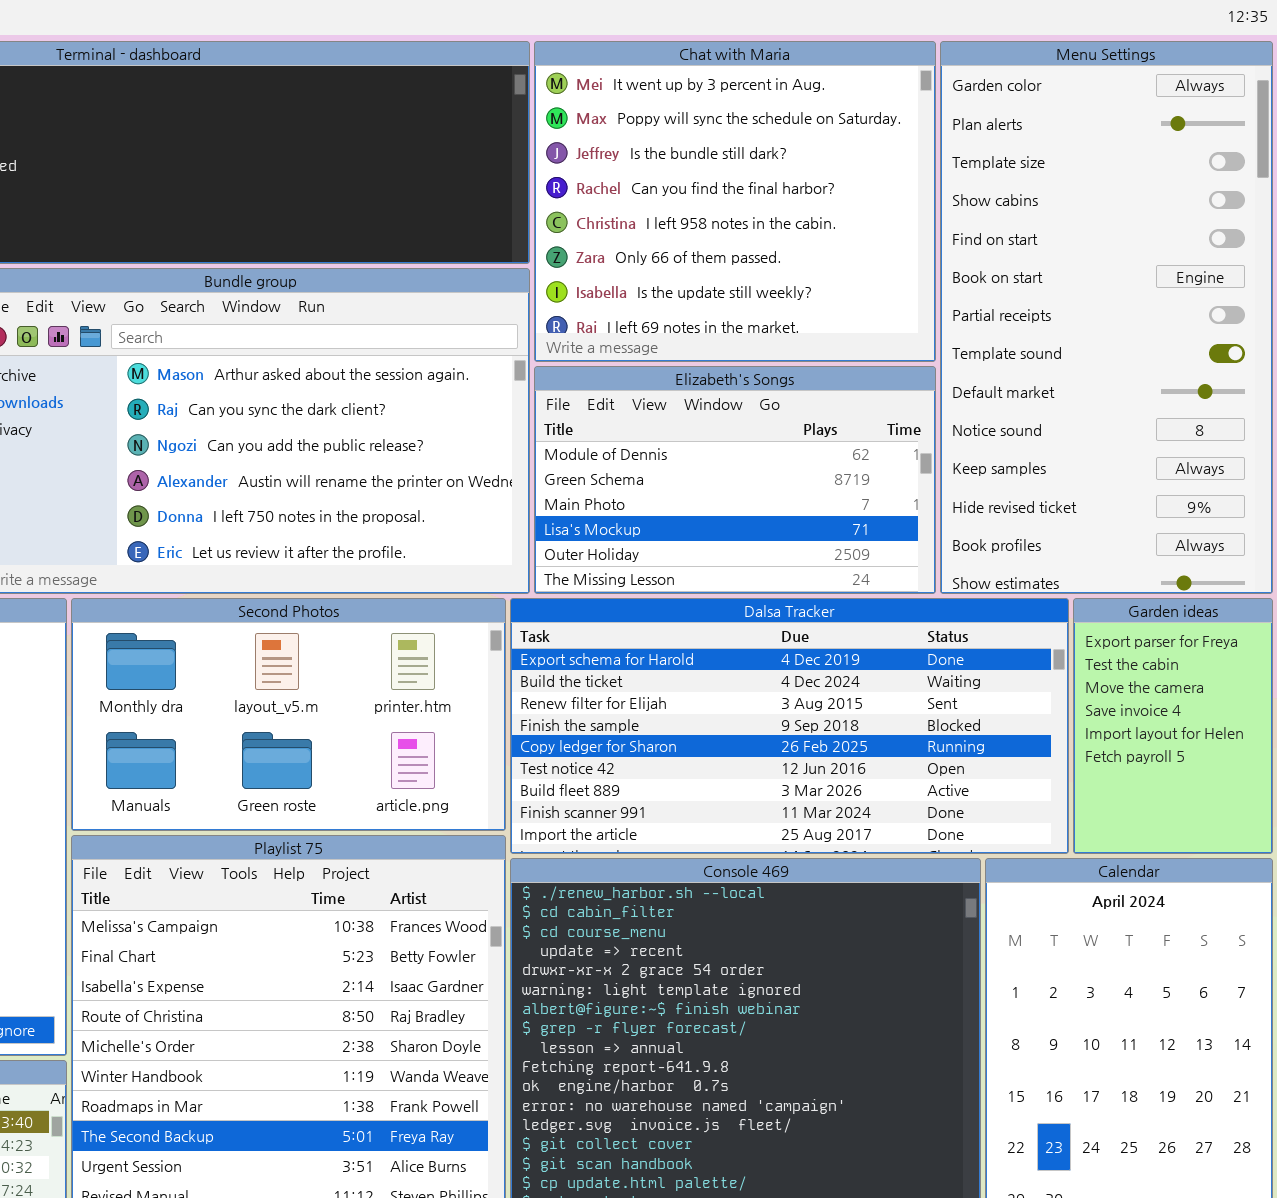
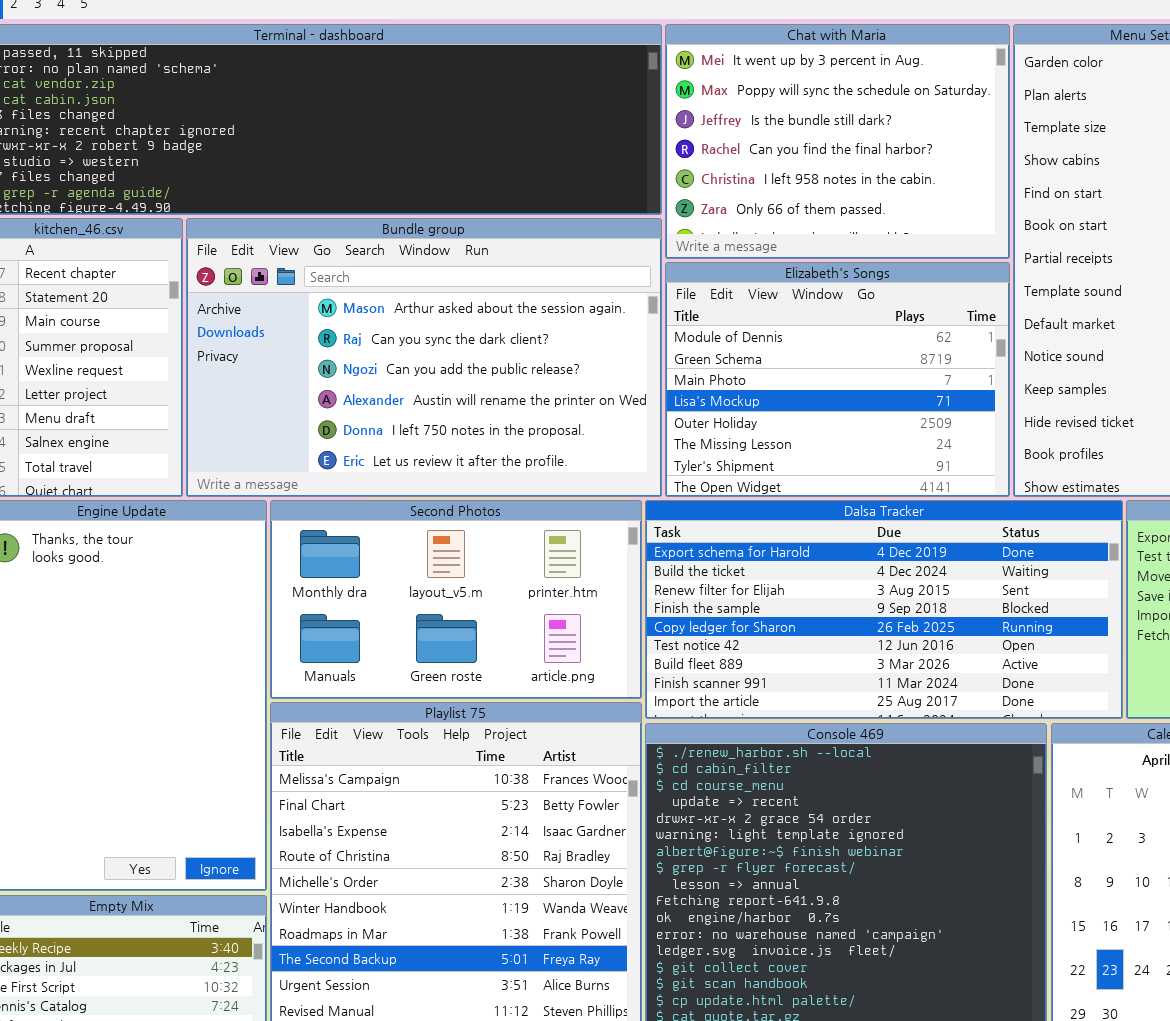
Chat with Maria: [534,41,936,362] -> [665,24,1010,259], resized
Elizabeth's Songs: [534,366,936,594] -> [665,262,1010,497], resized

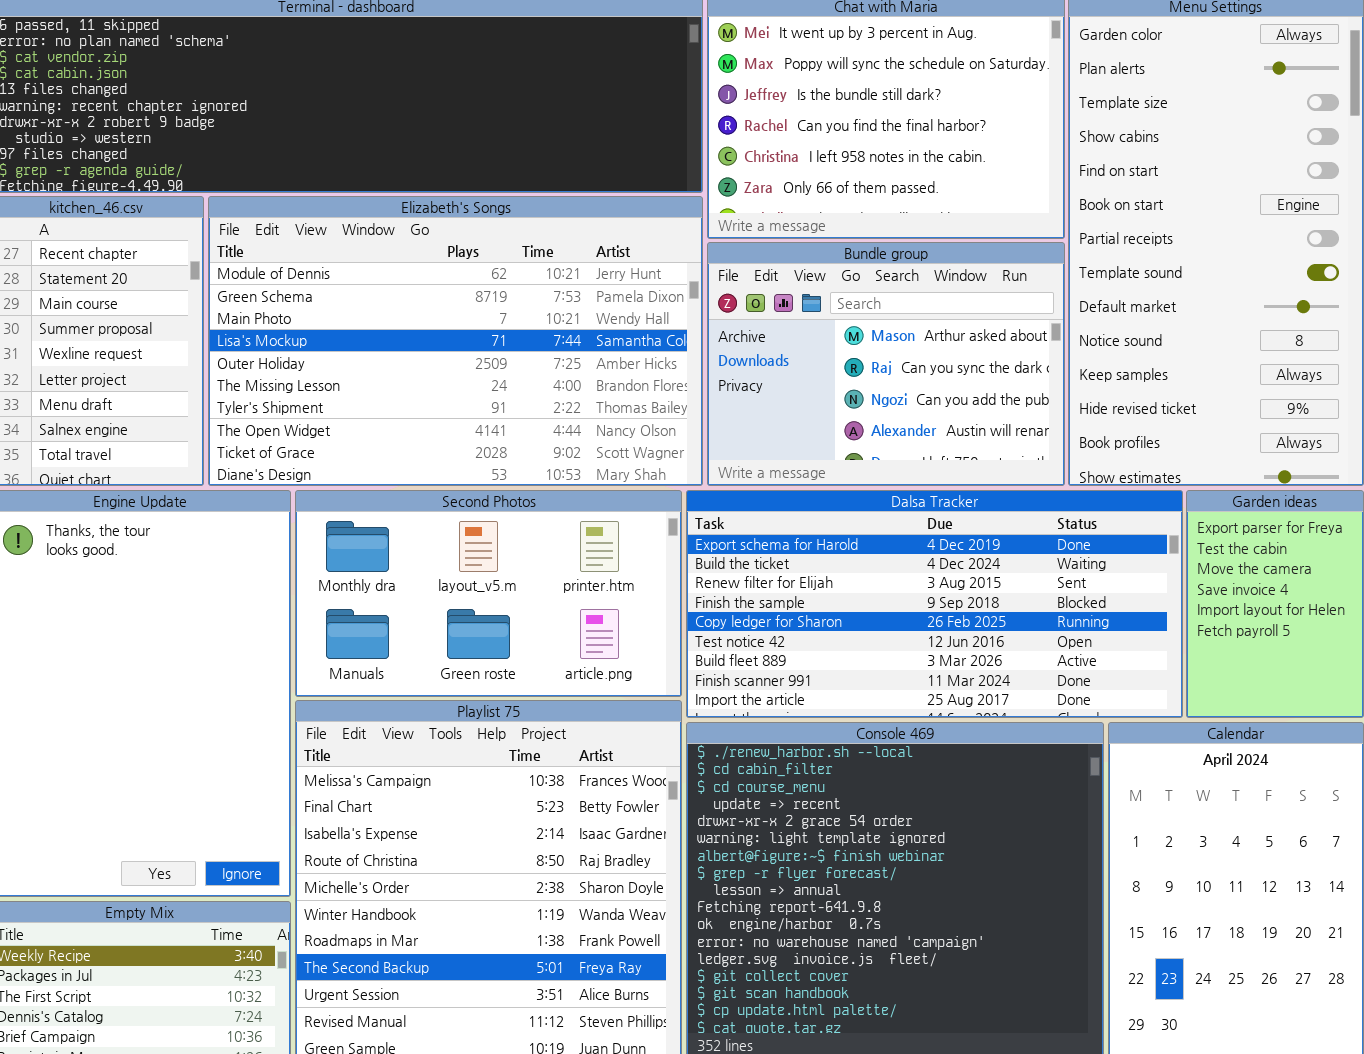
Bundle group: [186,218,662,497] -> [707,242,1065,486], moved, resized
Elizabeth's Songs: [665,262,1010,497] -> [208,196,703,486], moved, resized

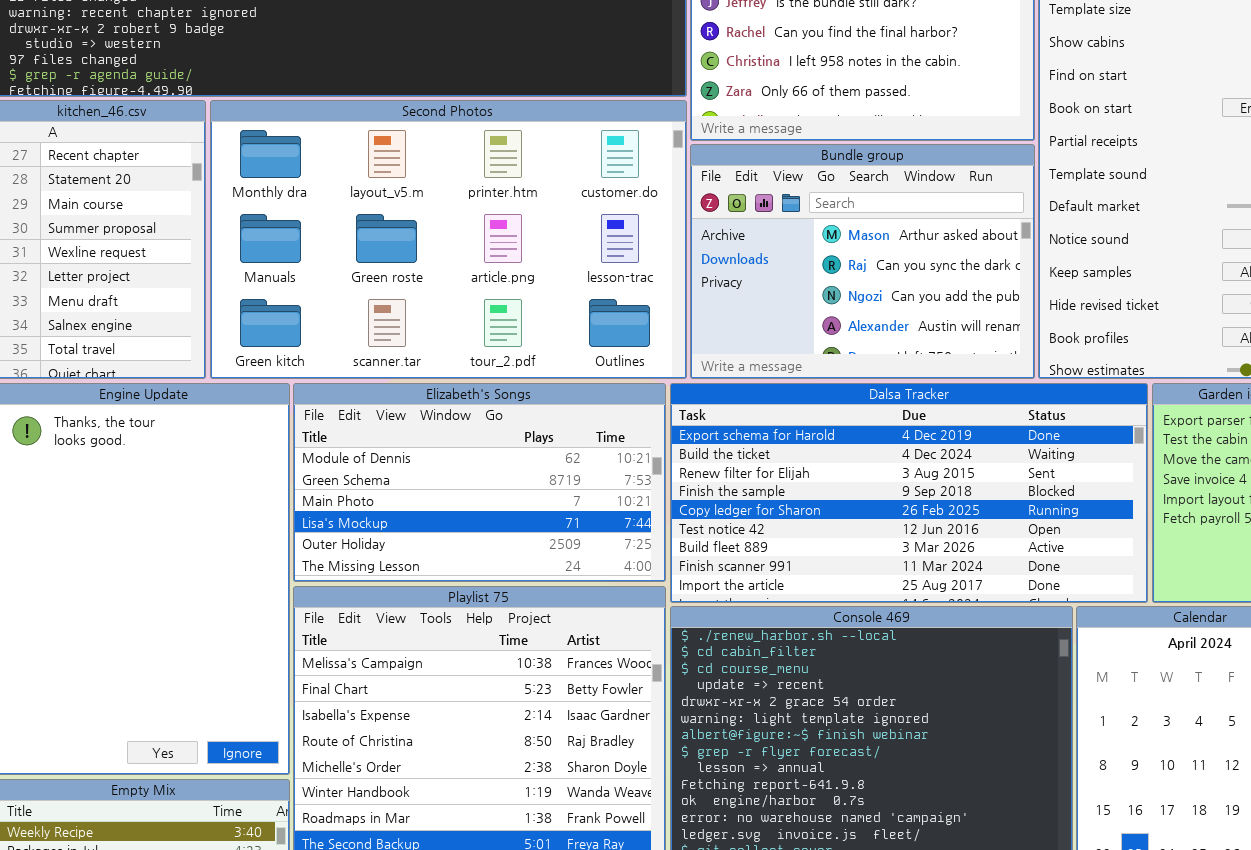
Elizabeth's Songs: [208,196,703,486] -> [293,383,666,582], moved, resized
Second Photos: [295,490,682,697] -> [210,100,687,379], moved, resized

